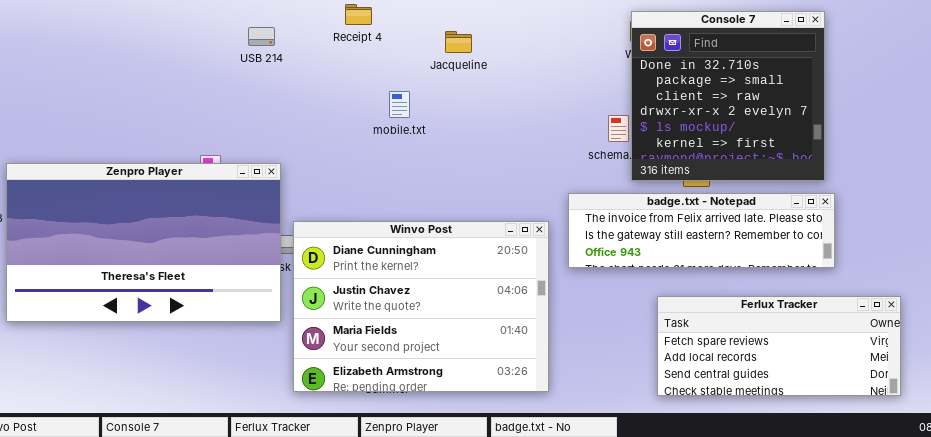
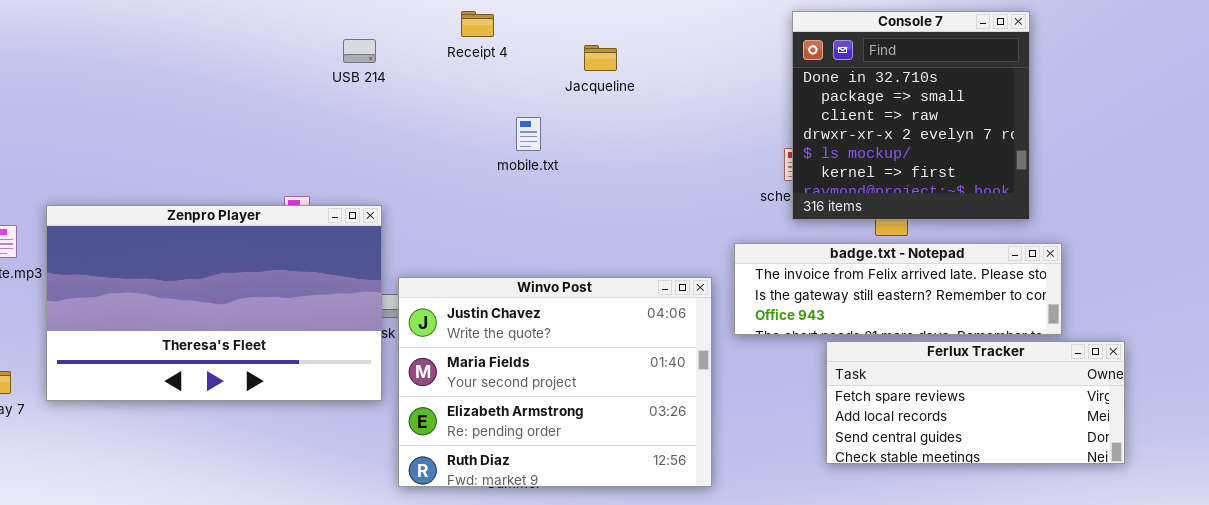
Console 7: [631,11,825,181] -> [792,11,1030,220], moved
Winvo Post: [293,221,549,392] -> [398,277,712,487], scrolled down 1 row
Ferlux Tracker: [657,296,901,396] -> [826,341,1125,464], moved

